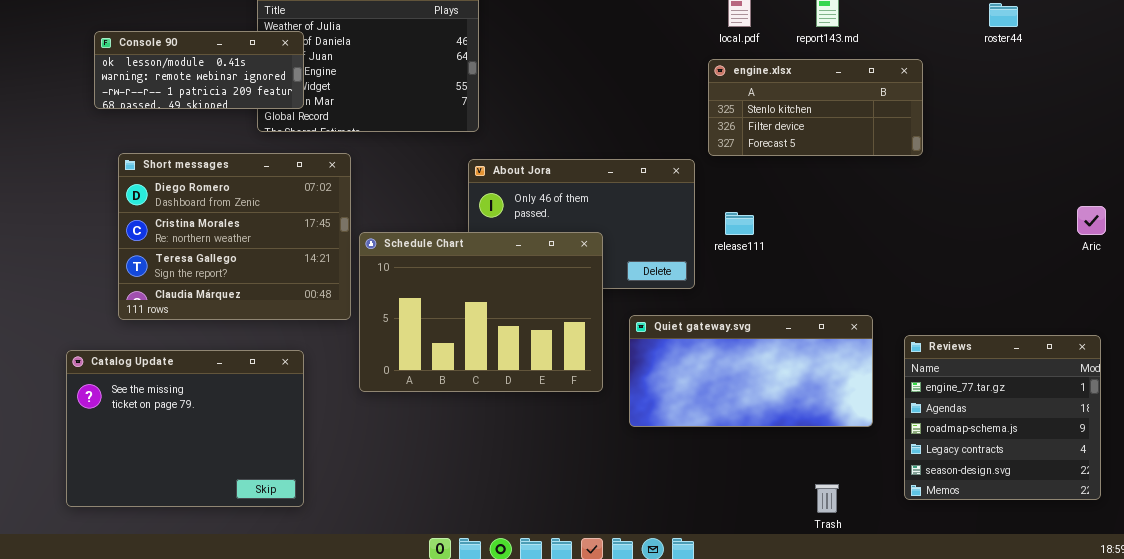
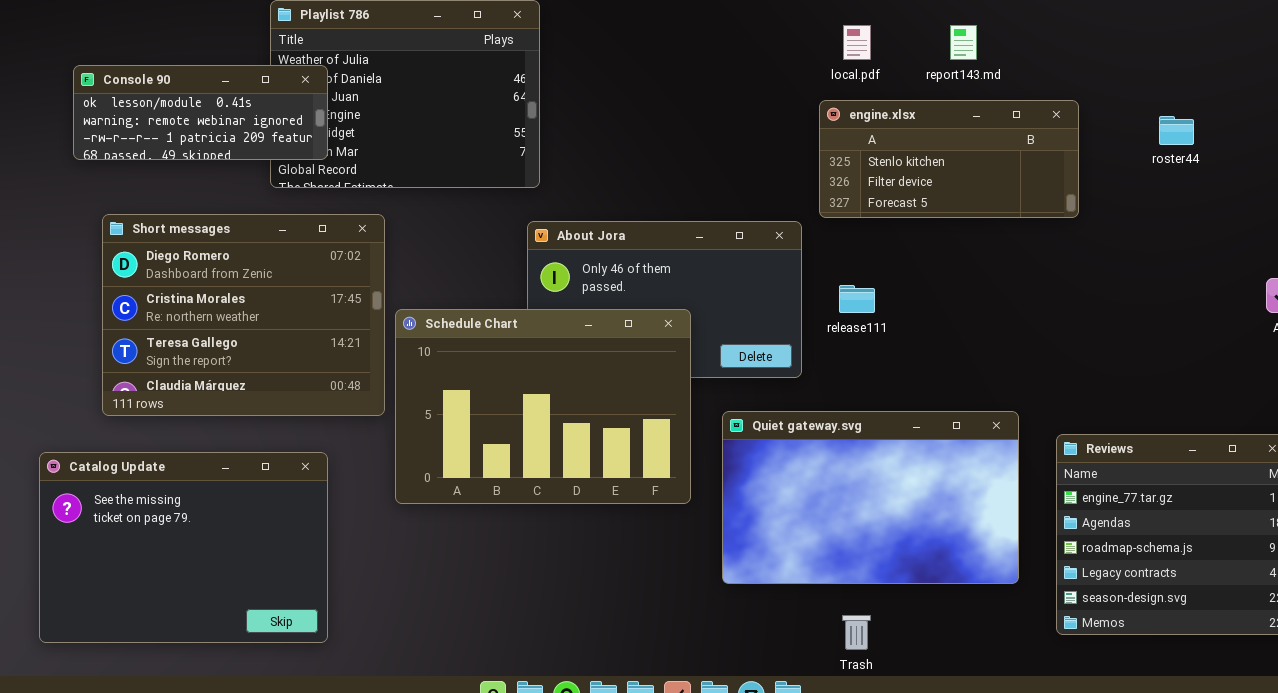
roster44: [989,3,1018,27] -> [1159,116,1194,145], moved
Quiet gateway.svg: [629,315,873,427] -> [722,411,1019,584], resized
Trash: [815,484,839,513] -> [842,615,871,650], moved

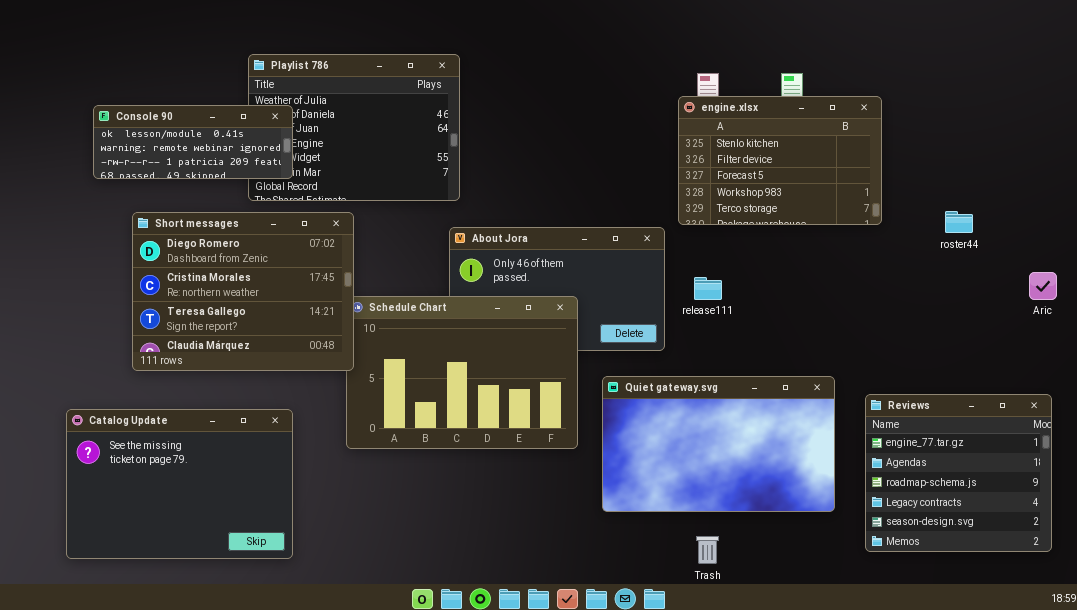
engine.xlsx: [819,100,1079,218] -> [678,96,882,225], resized
roster44: [1159,116,1194,145] -> [945,211,973,233], moved
Short messages: [102,214,385,416] -> [132,212,354,371], moved

